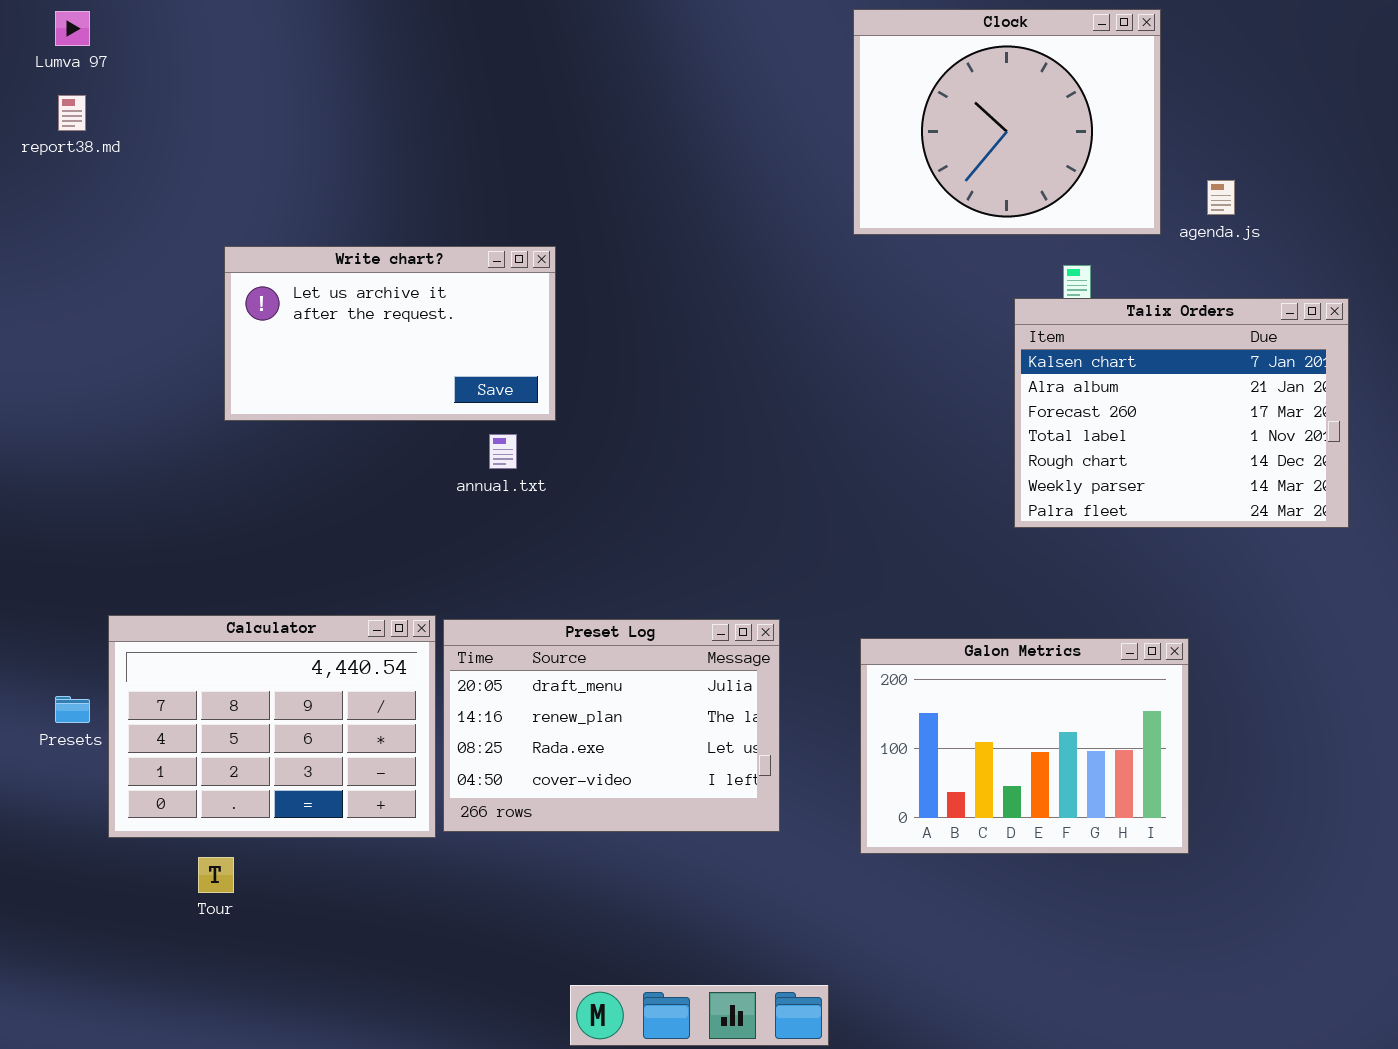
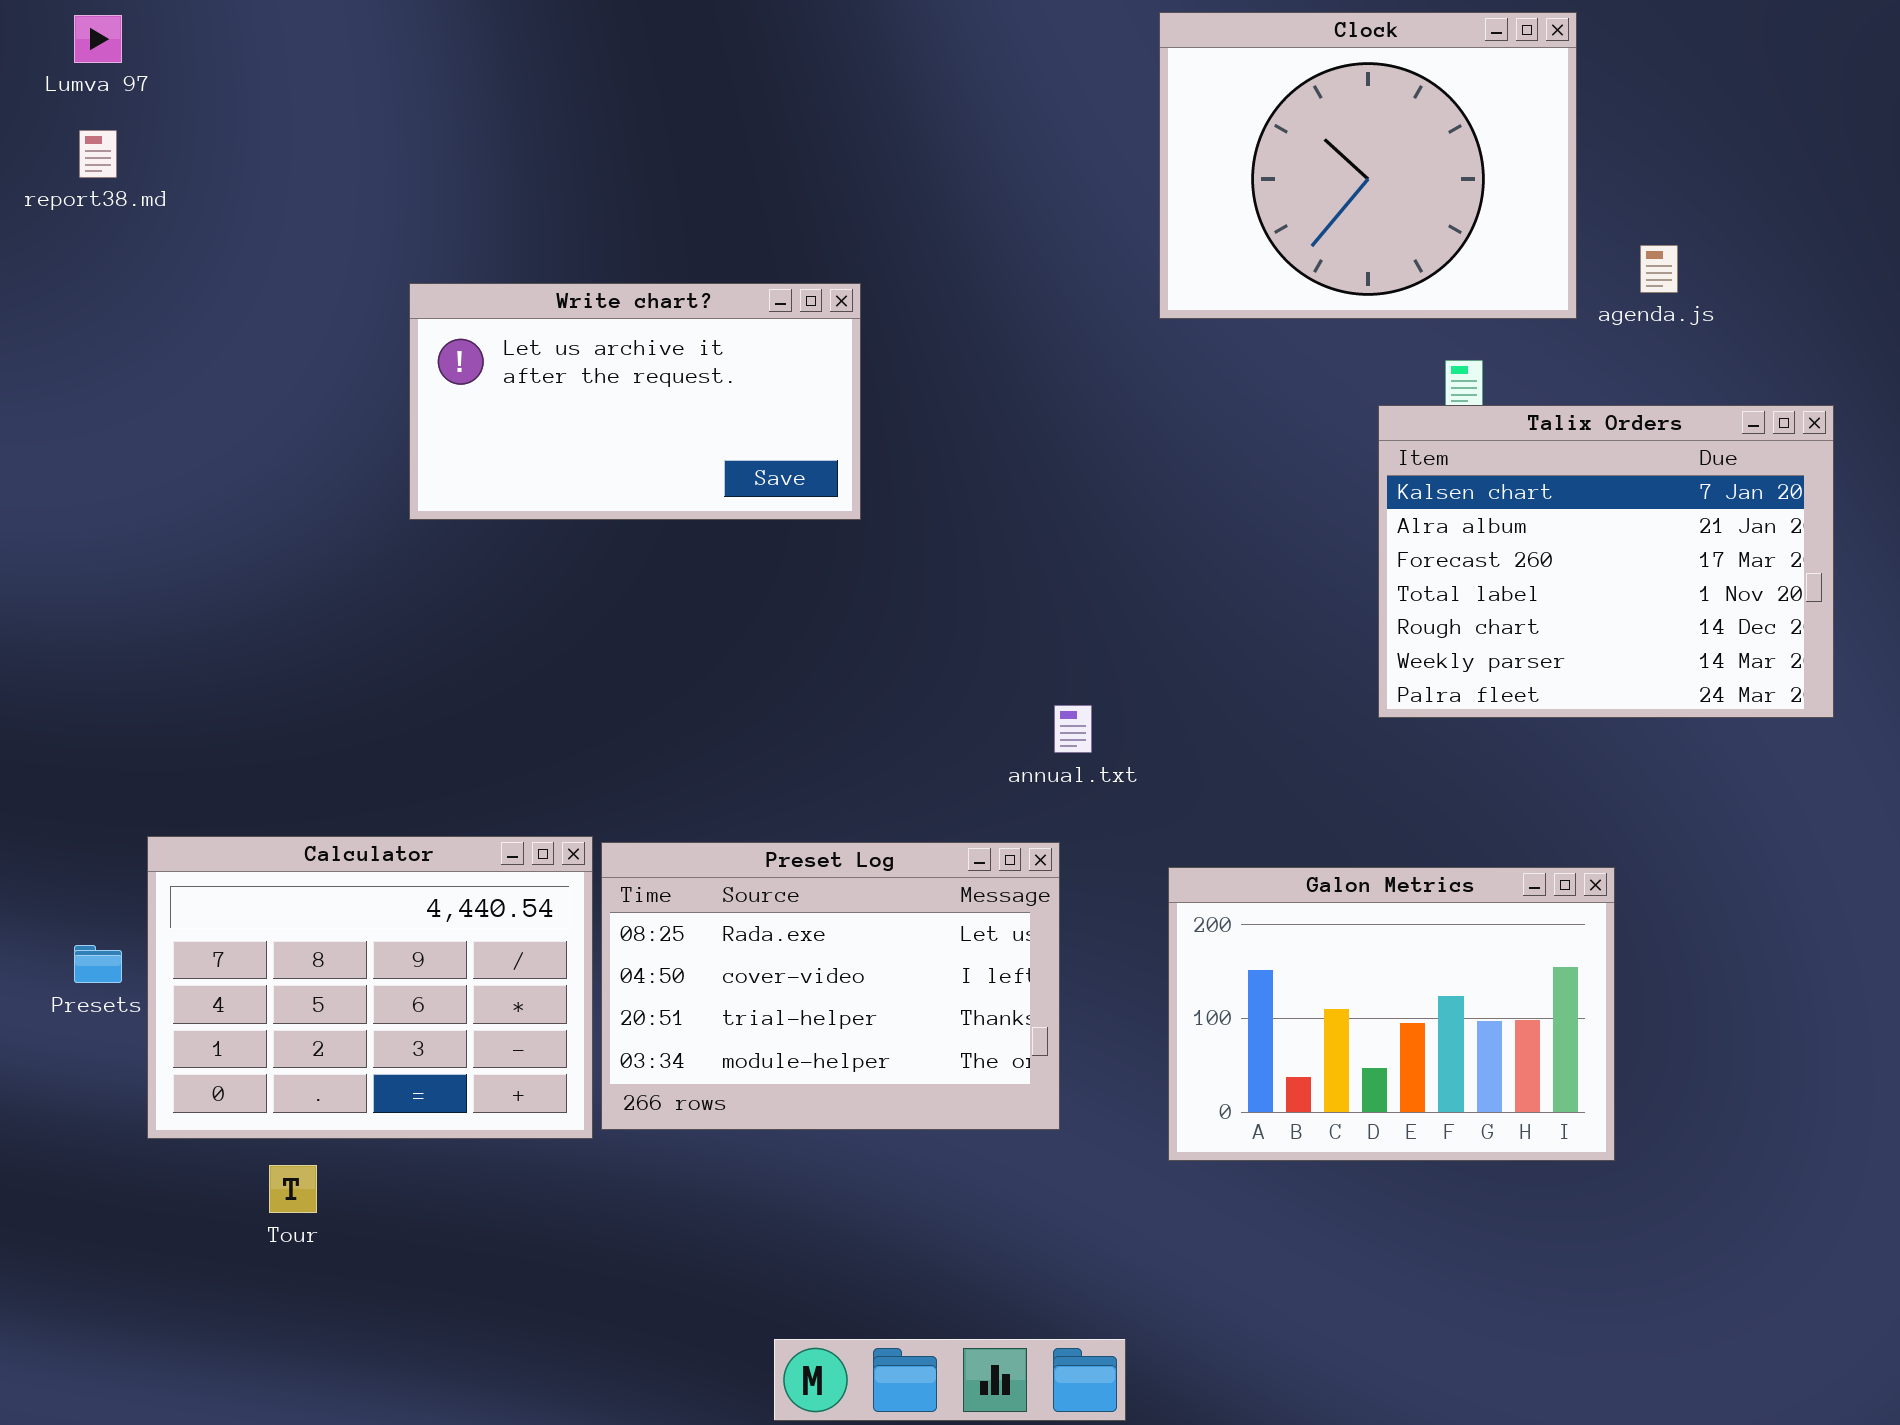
Write chart?: [224,246,556,421] -> [409,283,861,520], moved
annual.txt: [489,434,517,469] -> [1054,705,1092,753], moved
Preset Log: [443,619,780,832] -> [601,842,1060,1130], scrolled down 2 rows

